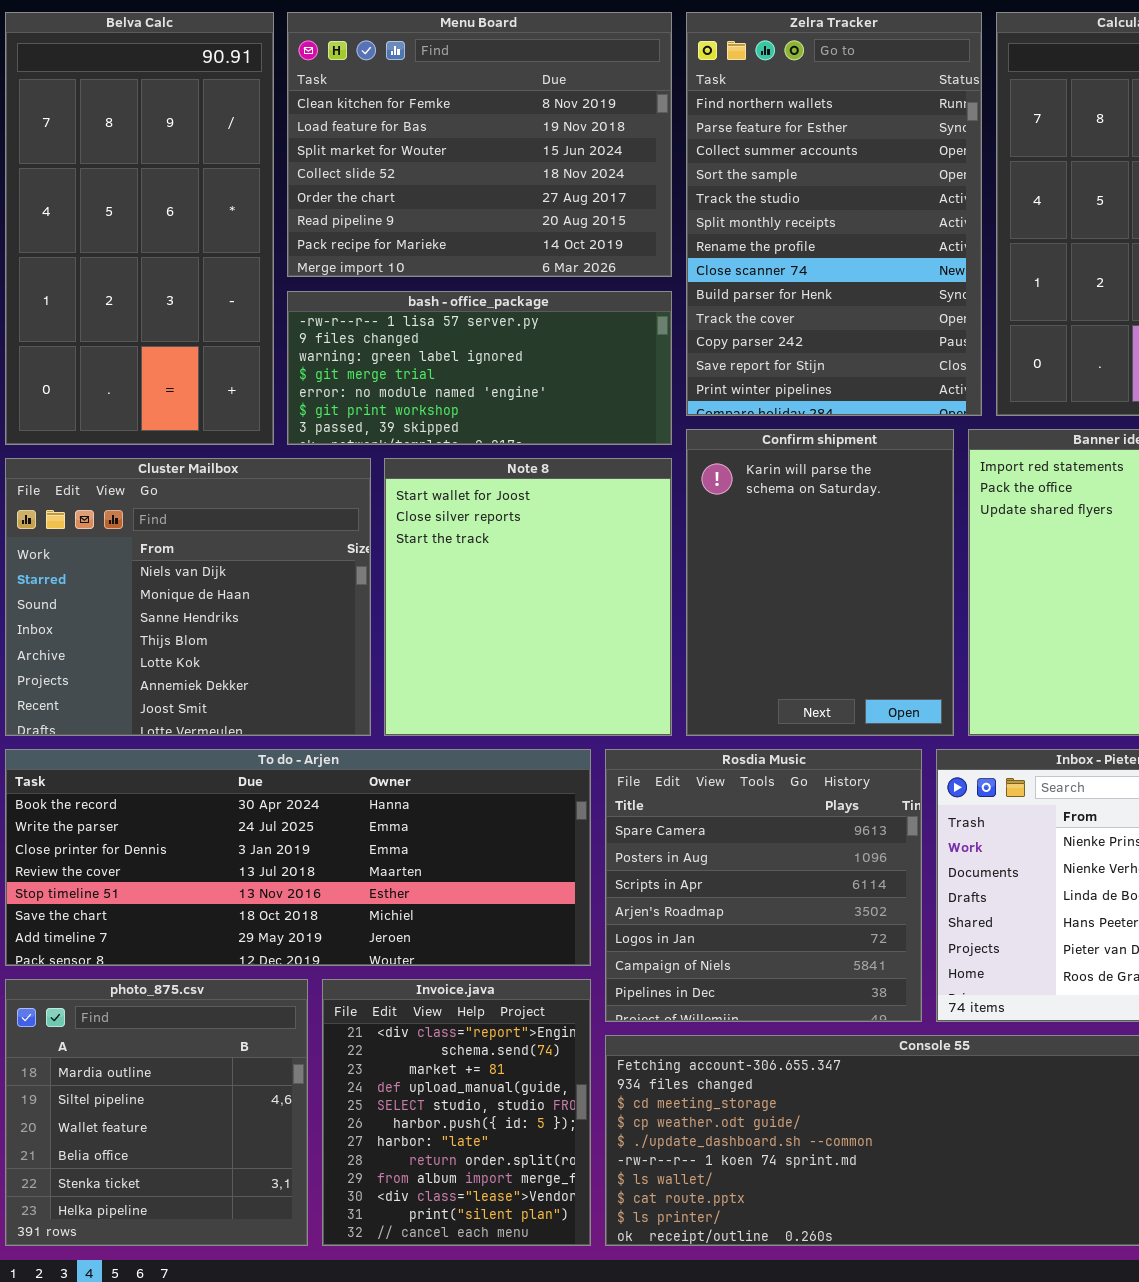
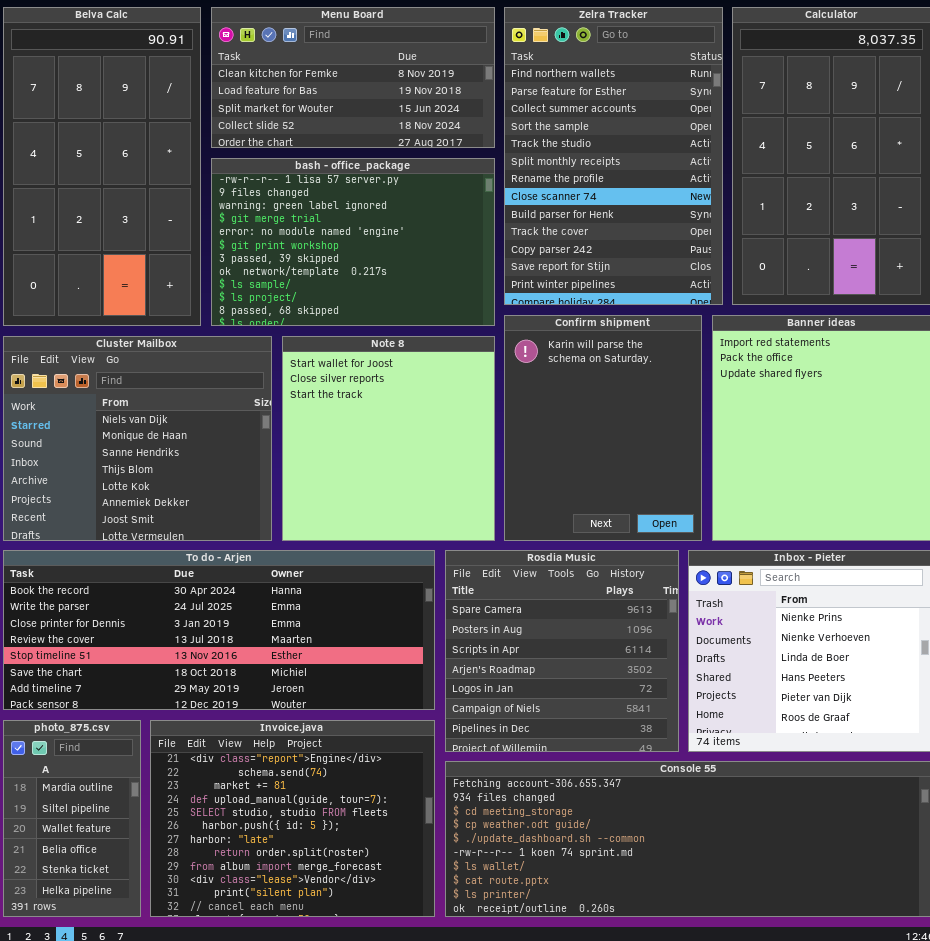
Menu Board: [287,12,672,277] -> [211,7,495,148], resized
bash - office_package: [287,291,672,445] -> [211,158,495,326], resized
photo_875.csv: [5,979,308,1246] -> [3,720,141,917], resized
Invoice.java: [322,979,591,1246] -> [150,720,435,917], resized

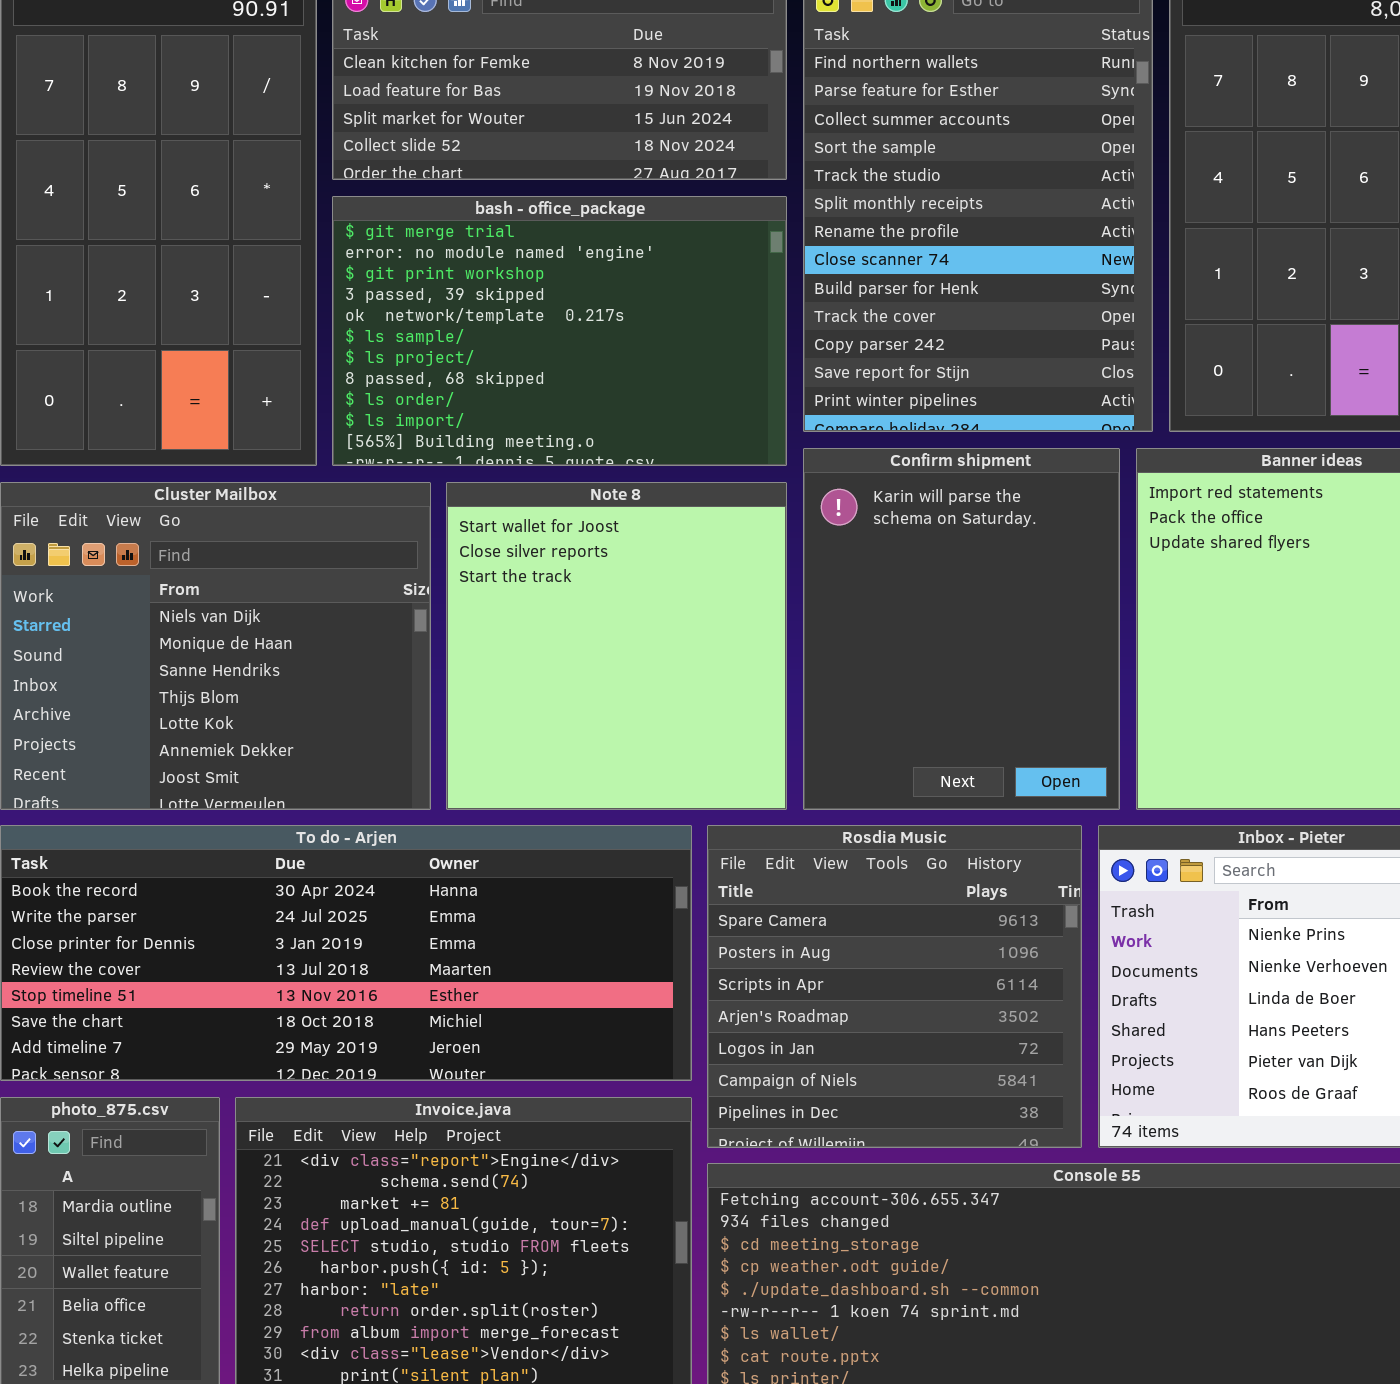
bash - office_package: [211,158,495,326] -> [332,196,787,466], scrolled down 3 rows

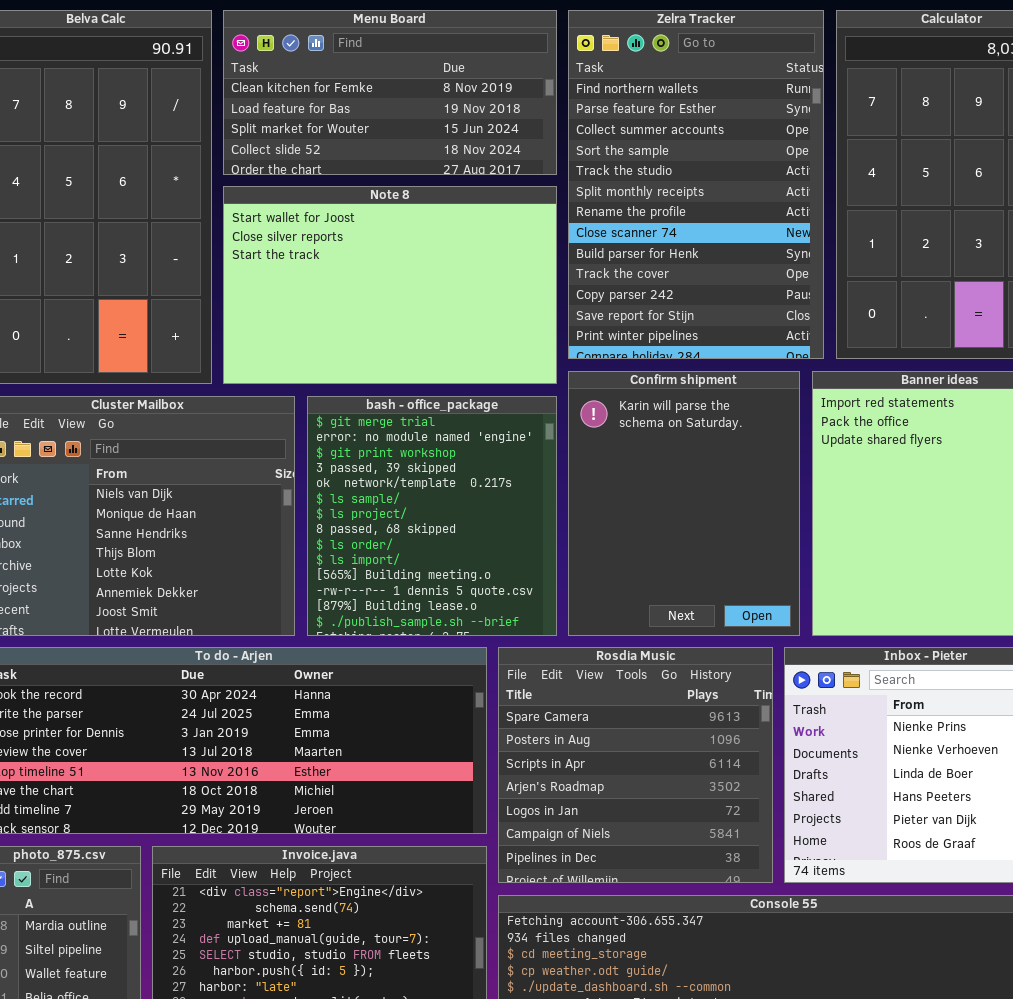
bash - office_package: [332,196,787,466] -> [307,396,557,636], moved, resized
Note 8: [446,482,787,810] -> [223,186,557,384], moved, resized

